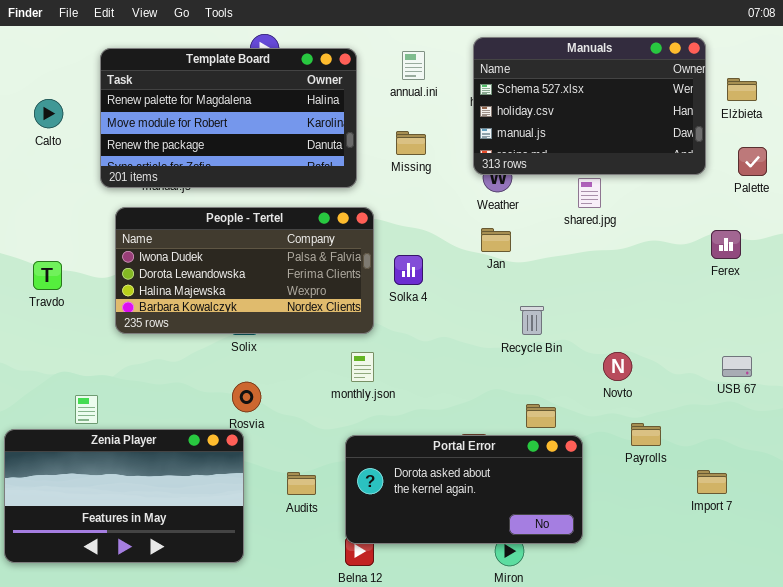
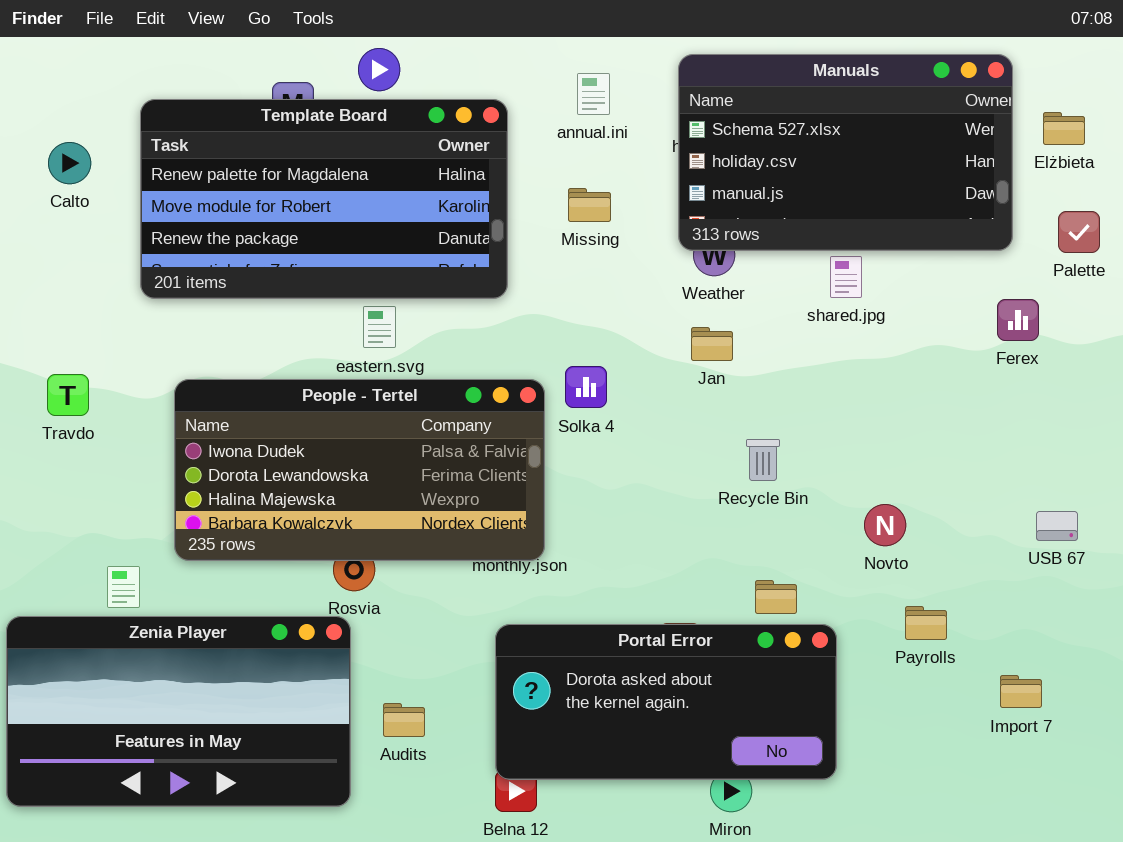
Template Board: [100,48,357,188] -> [140,99,508,299], moved
People - Tertel: [115,207,374,334] -> [174,379,545,561], moved
Ferex: [711,230,741,259] -> [997,299,1039,341], moved
Audits: [287,472,316,495] -> [383,703,425,737], moved

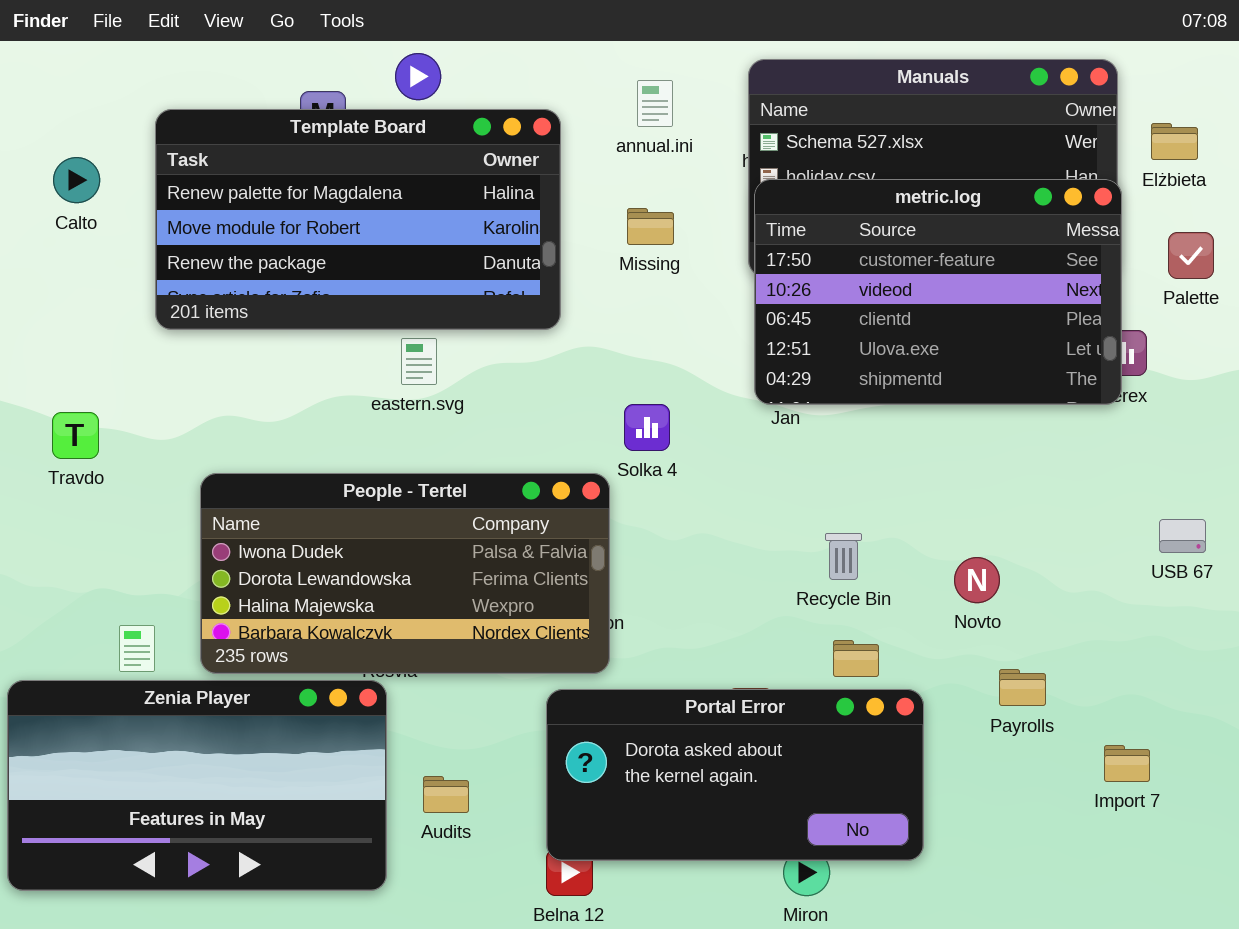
metric.log: none -> [754,179,1122,405], opened
People - Tertel: [174,379,545,561] -> [200,473,610,674], moved
Recycle Bin: [746,439,780,481] -> [825,533,862,580], moved
USB 67: [1036,511,1078,541] -> [1159,519,1206,553], moved

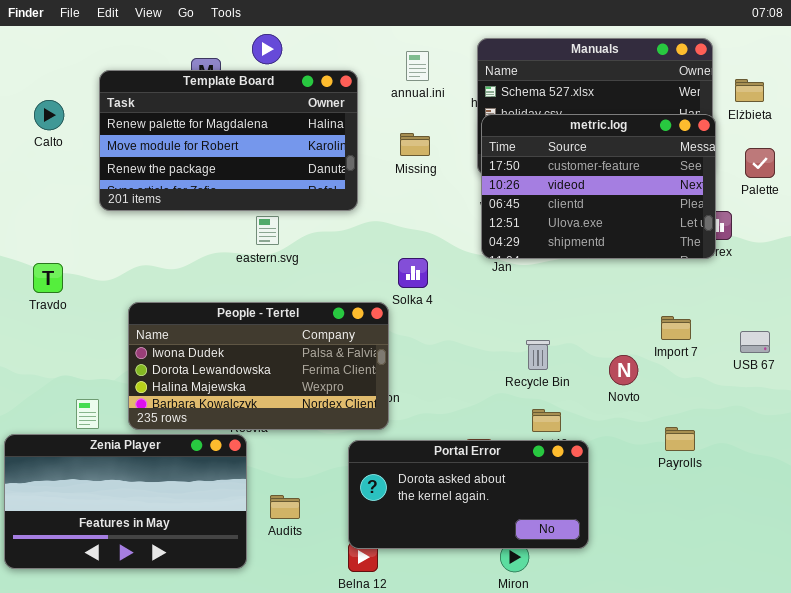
Payrolls: [999,669,1046,706] -> [665,427,695,451], moved
Import 7: [1104,745,1150,782] -> [661,316,691,340], moved

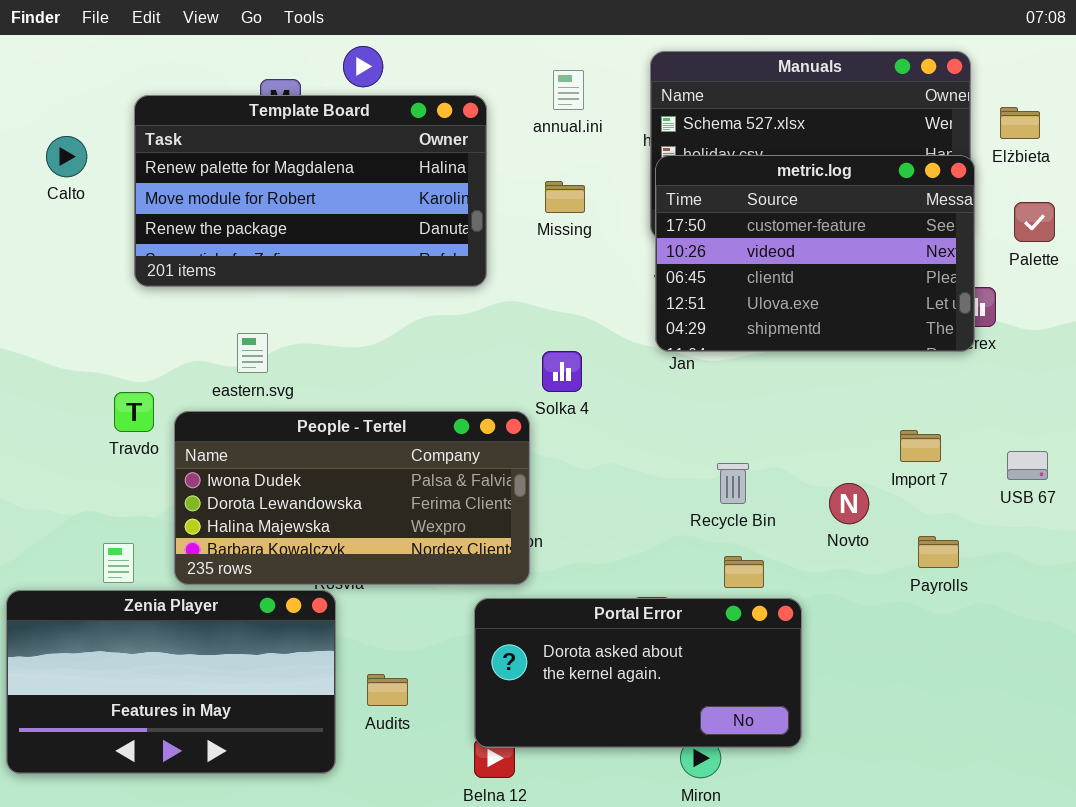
eastern.svg: [256,216,279,245] -> [237,333,268,373], moved
Travdo: [33,263,63,293] -> [114,392,154,432], moved
Payrolls: [665,427,695,451] -> [918,536,959,568], moved

